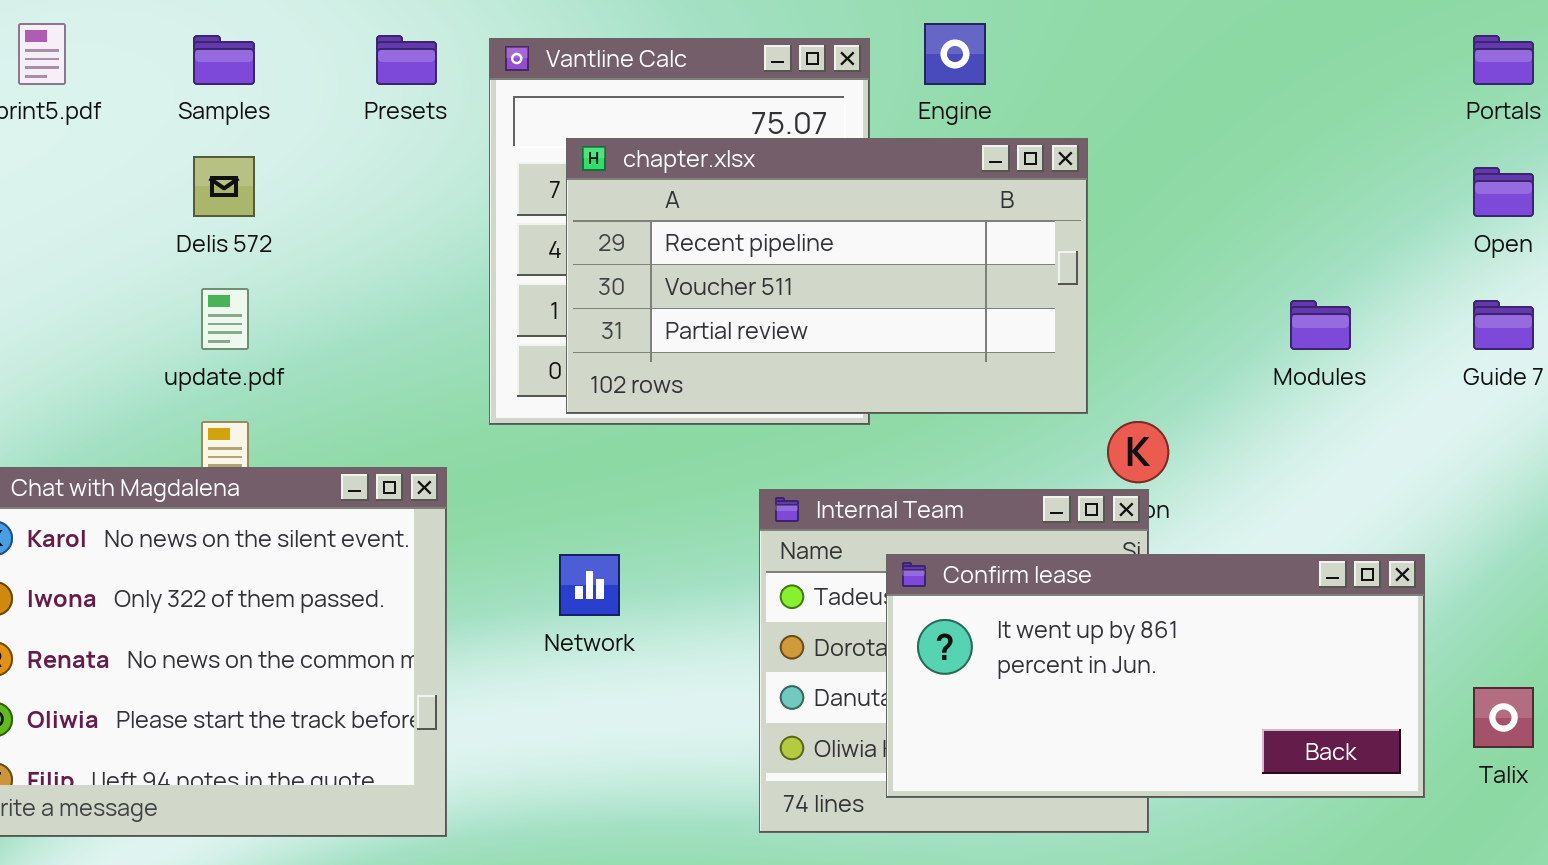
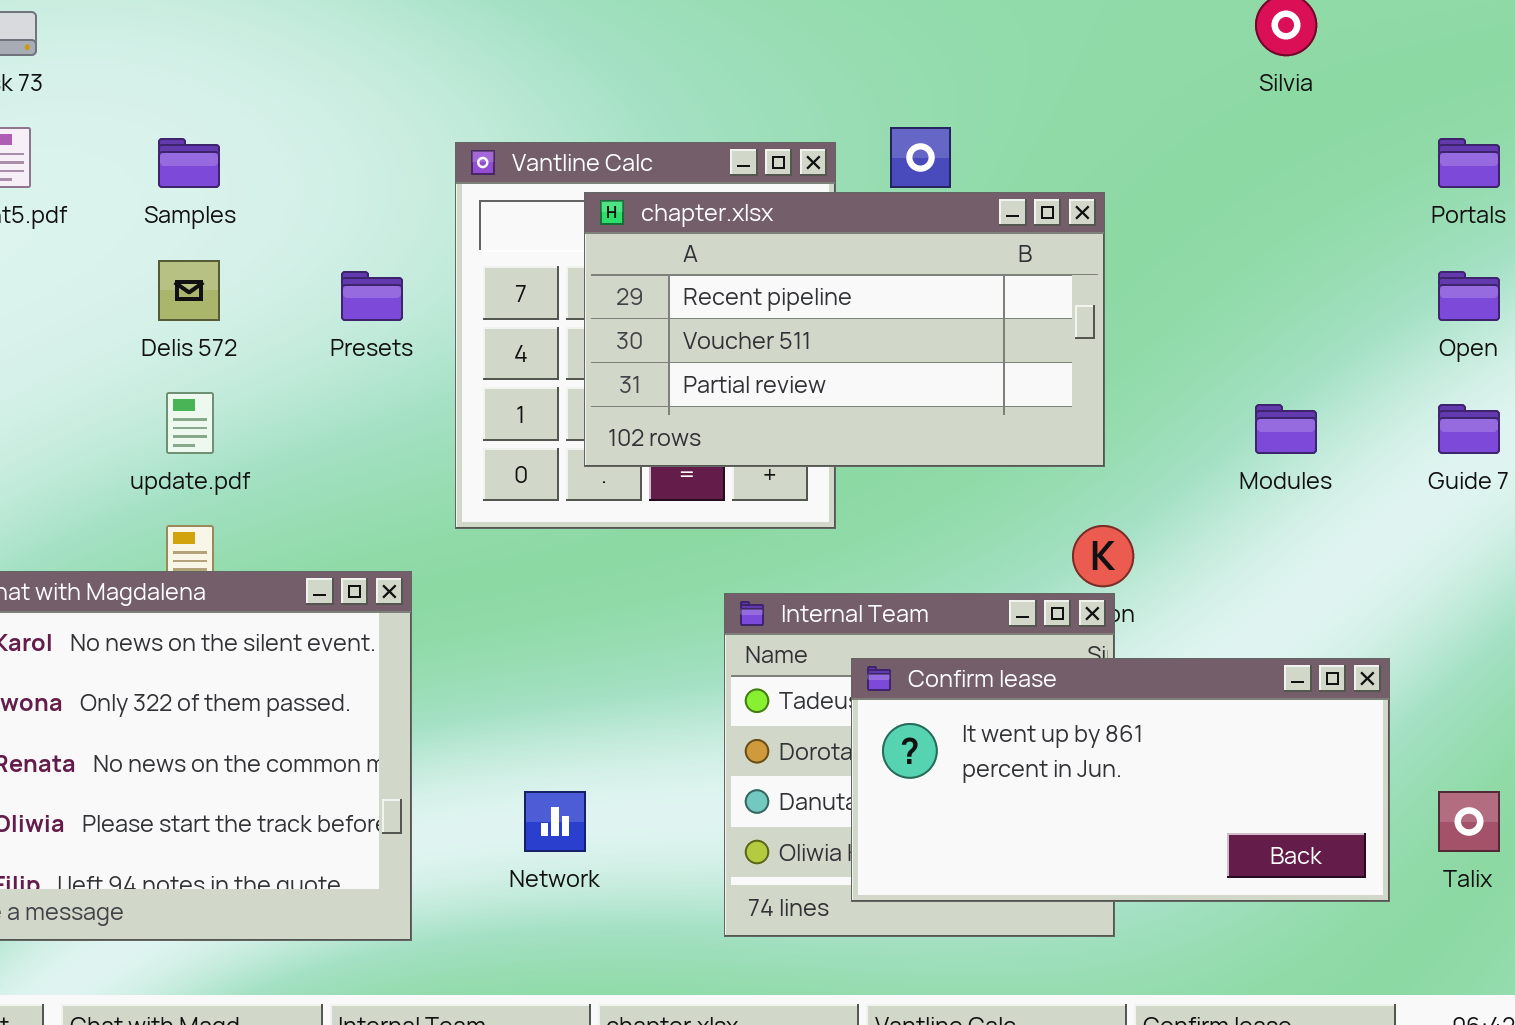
Presets: [376,35,437,85] -> [341,271,403,321], moved
chapter.xlsx: [566,138,1088,414] -> [584,192,1105,467], moved
Network: [559,554,620,616] -> [524,791,586,852], moved

